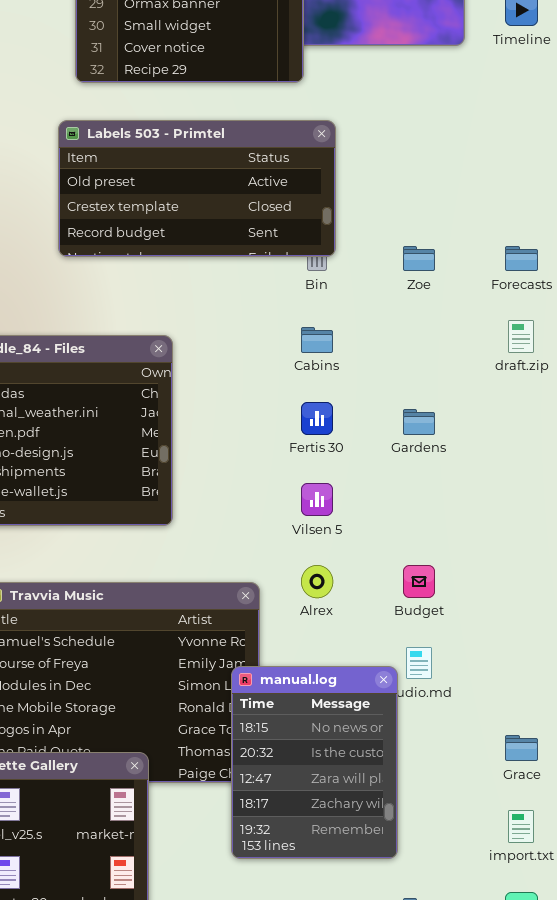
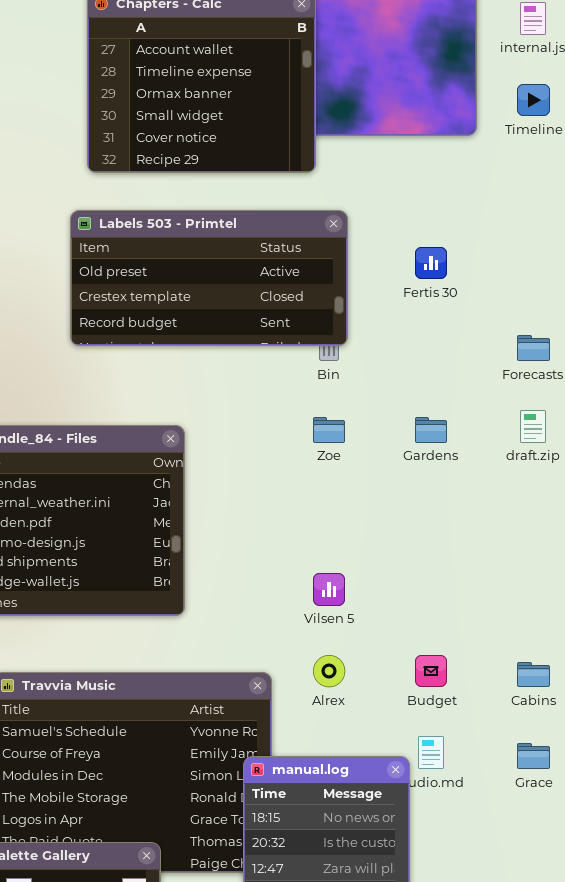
Zoe: [403,246,435,271] -> [313,417,345,443], moved
Cabins: [301,327,333,353] -> [517,662,550,687], moved
Fertis 30: [301,402,333,435] -> [415,247,447,279], moved
Gardens: [403,409,435,435] -> [415,417,447,443], moved
Grace: [505,735,538,761] -> [517,743,550,769], moved

